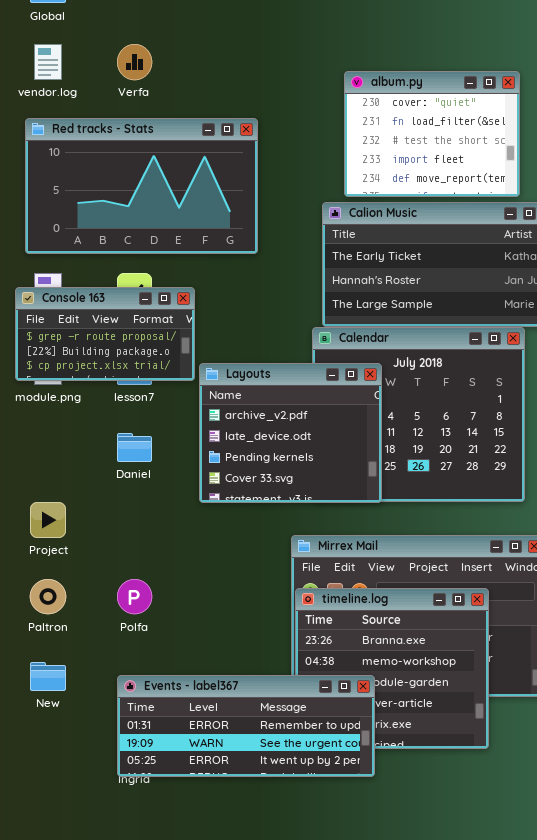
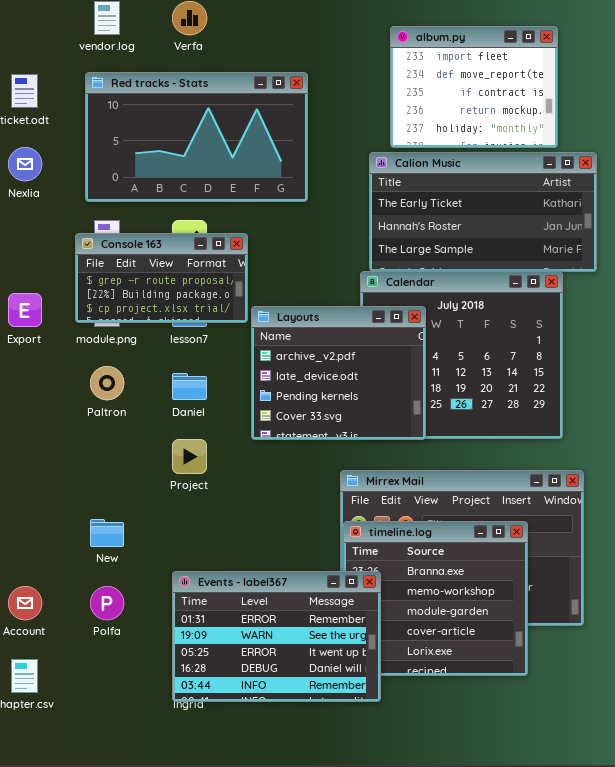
album.py: [344,71,520,197] -> [390,26,558,148], scrolled down 3 rows
Project: [30,502,66,538] -> [172,439,207,474], moved
Paltron: [30,579,66,614] -> [90,366,124,400], moved
Polfa: [117,579,152,614] -> [90,586,124,620], moved
New: [30,662,66,691] -> [90,519,124,547], moved
Events - label367: [117,675,375,777] -> [172,571,381,702], resized

